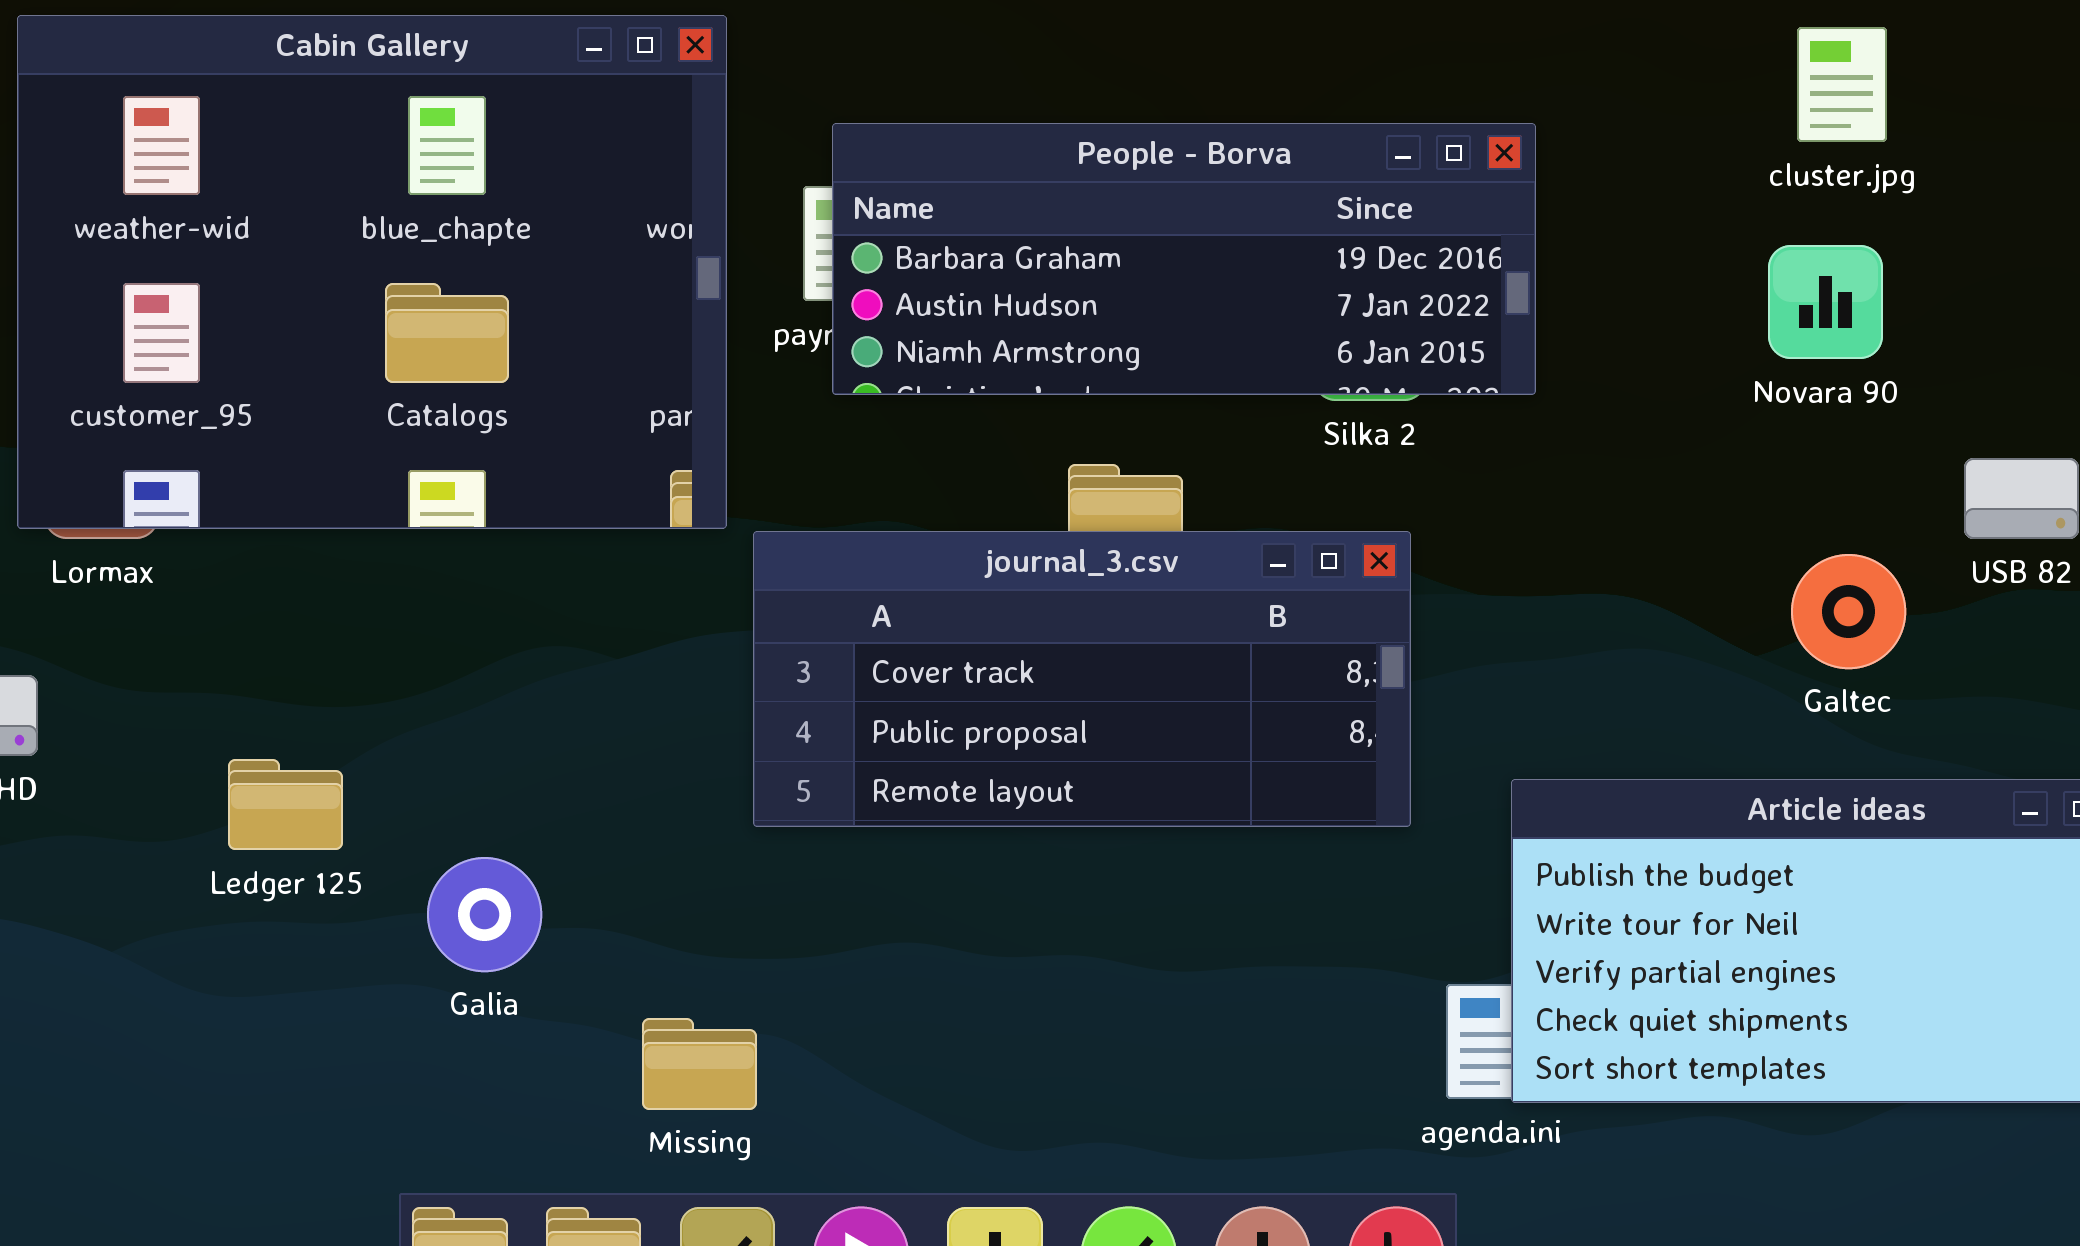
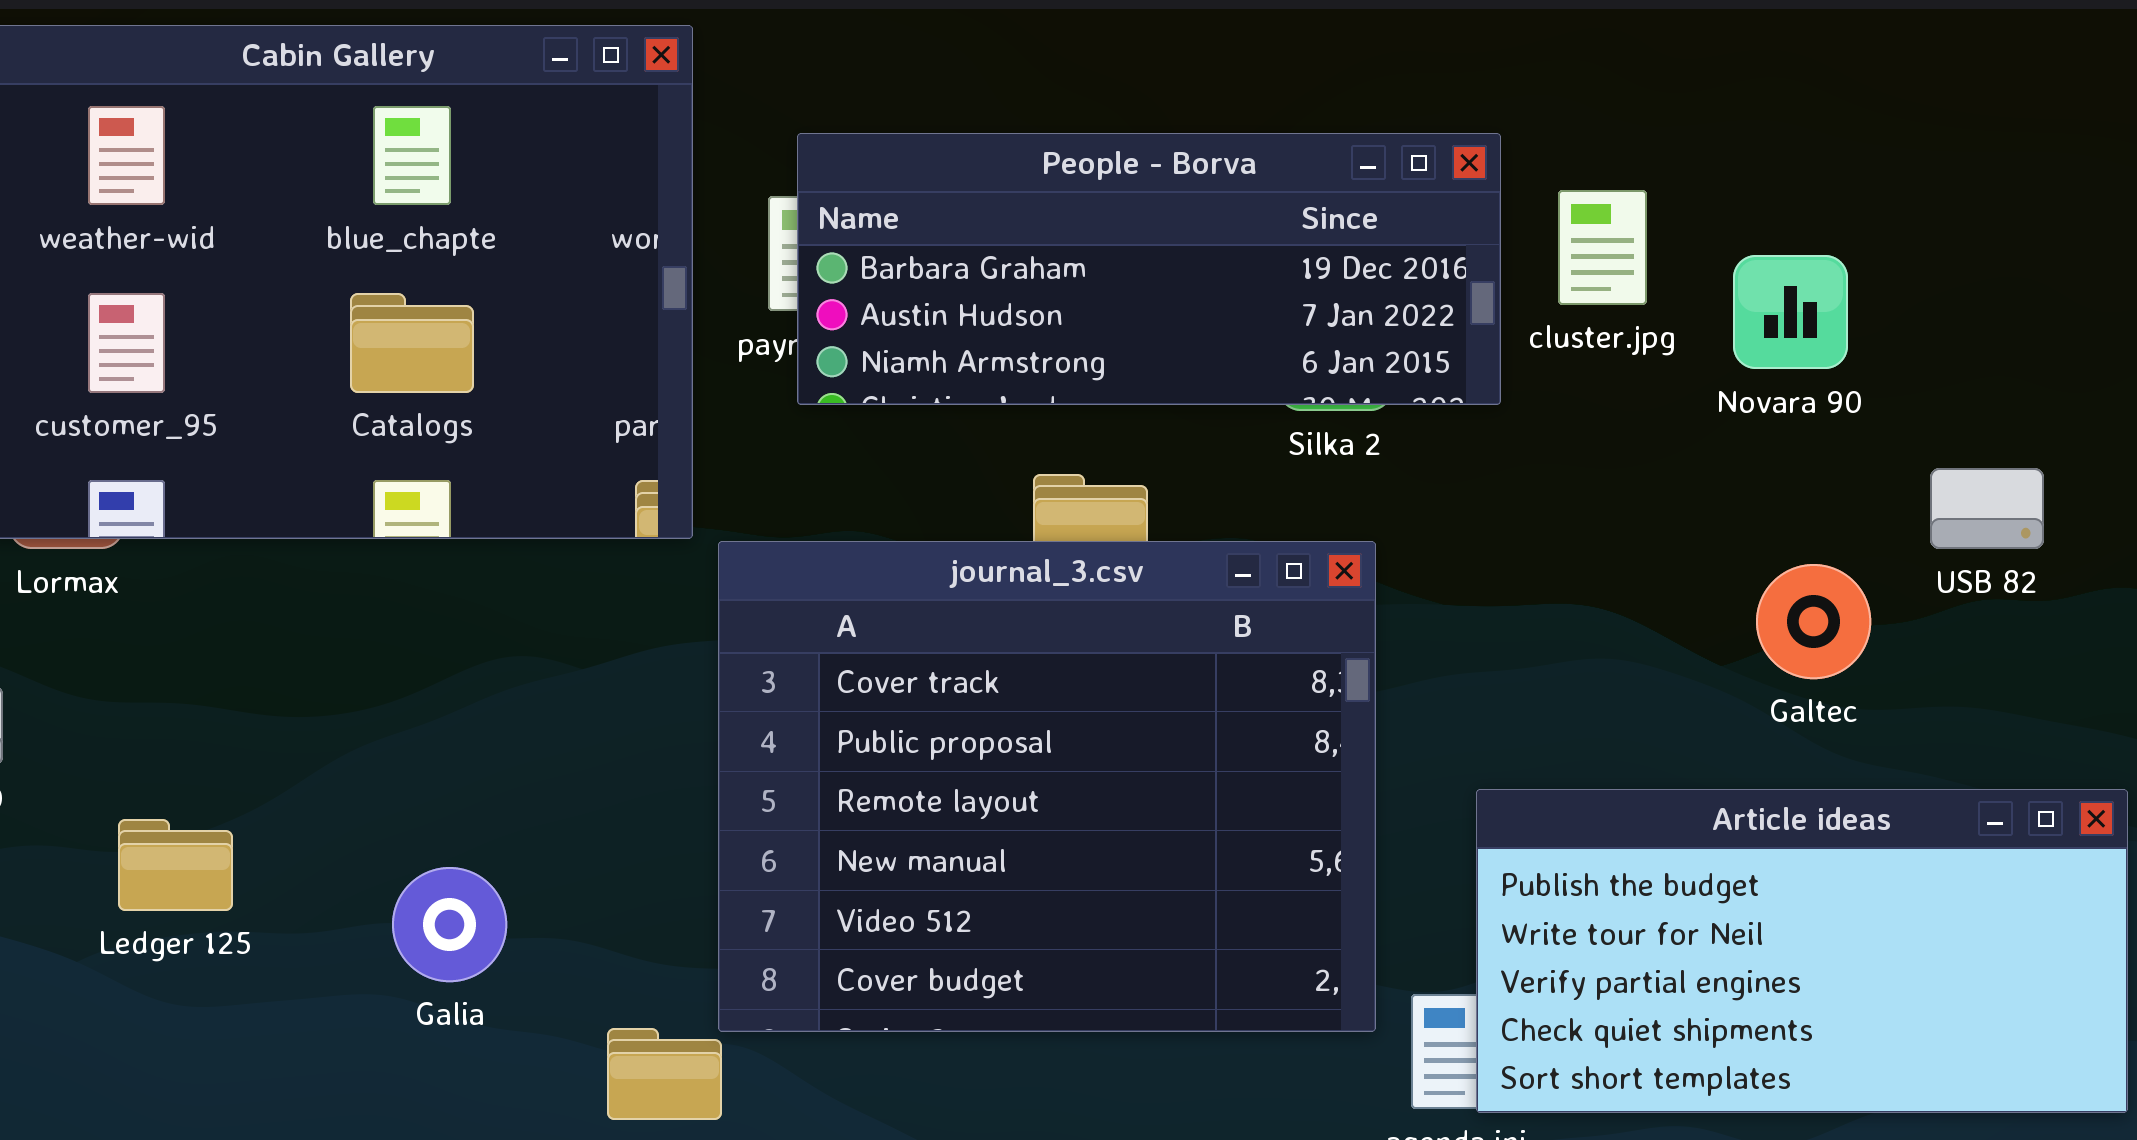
cluster.jpg: [1797,27,1887,142] -> [1558,190,1647,305], moved
journal_3.csv: [753,531,1411,827] -> [718,541,1376,1032], resized
Ledger 125: [228,759,343,850] -> [118,819,233,911], moved

